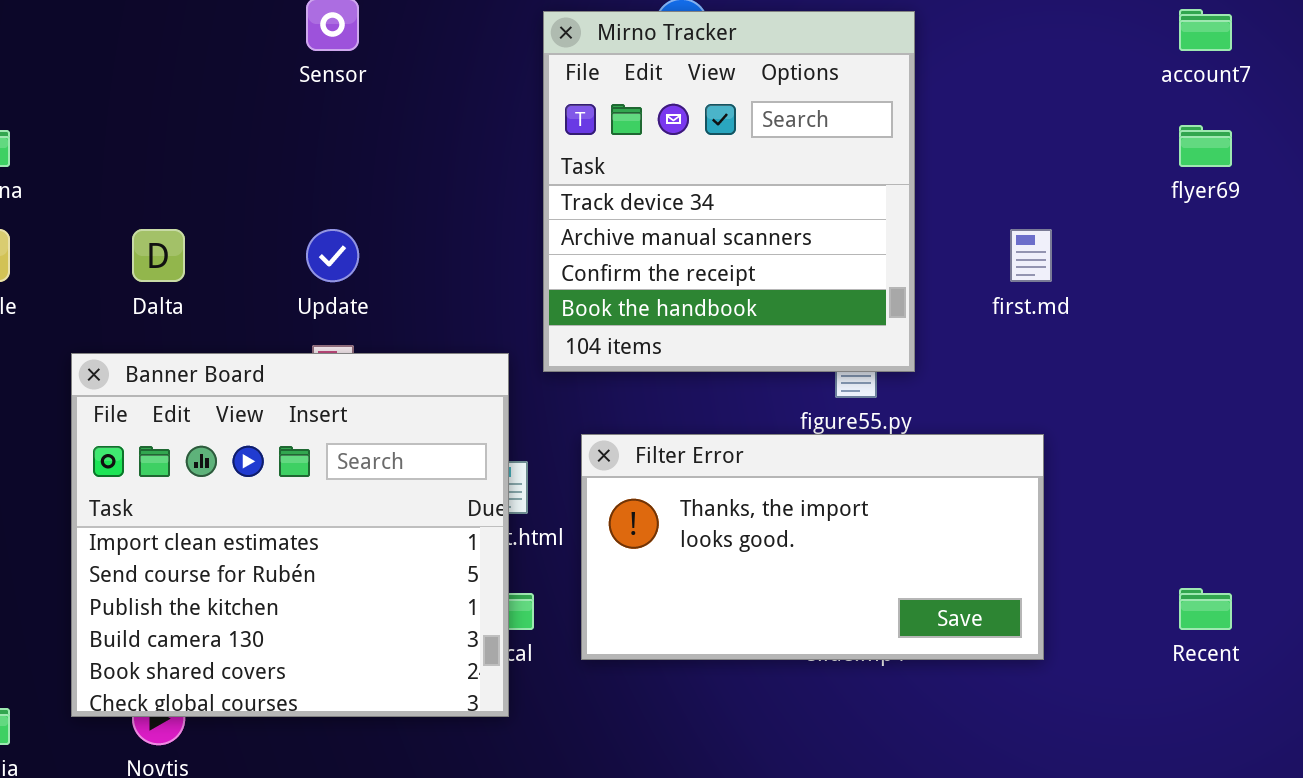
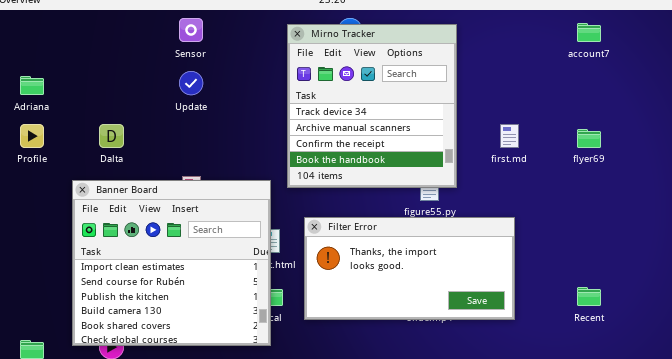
flyer69: [1179,125,1232,167] -> [577,129,601,148], moved
Update: [306,229,359,282] -> [179,71,203,95], moved

